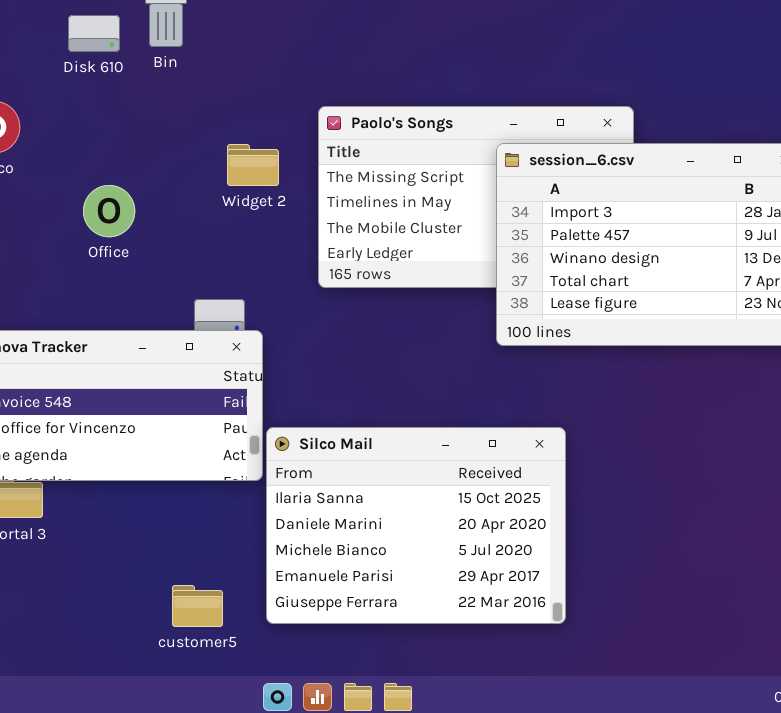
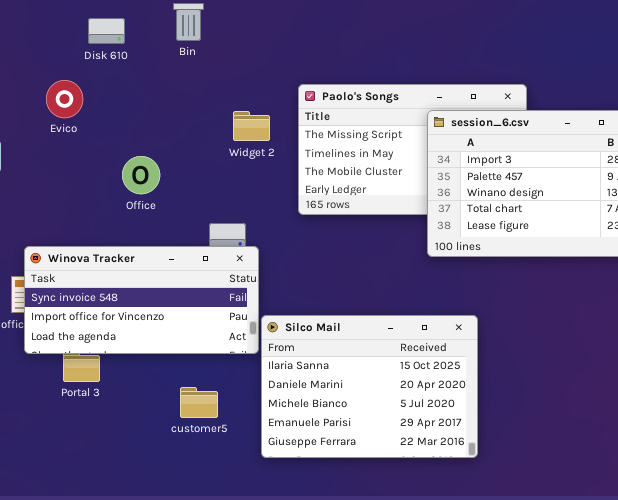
Disk 610: [68,15,120,52] -> [88,18,125,44], moved
Office: [83,185,135,237] -> [122,156,160,194], moved
customer5: [172,585,223,627] -> [180,387,218,418], moved

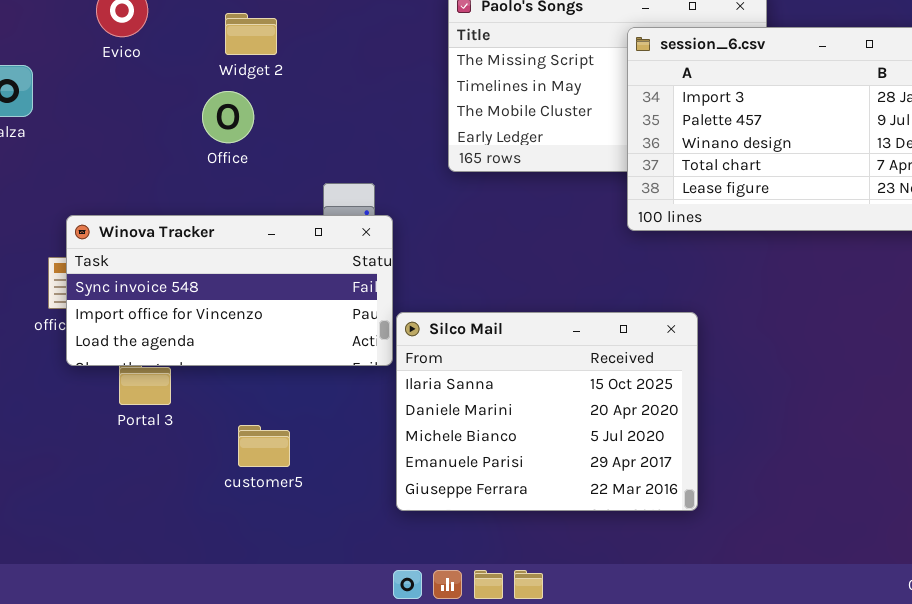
Widget 2: [233,111,270,141] -> [225,13,277,55], moved
customer5: [180,387,218,418] -> [238,425,290,467], moved

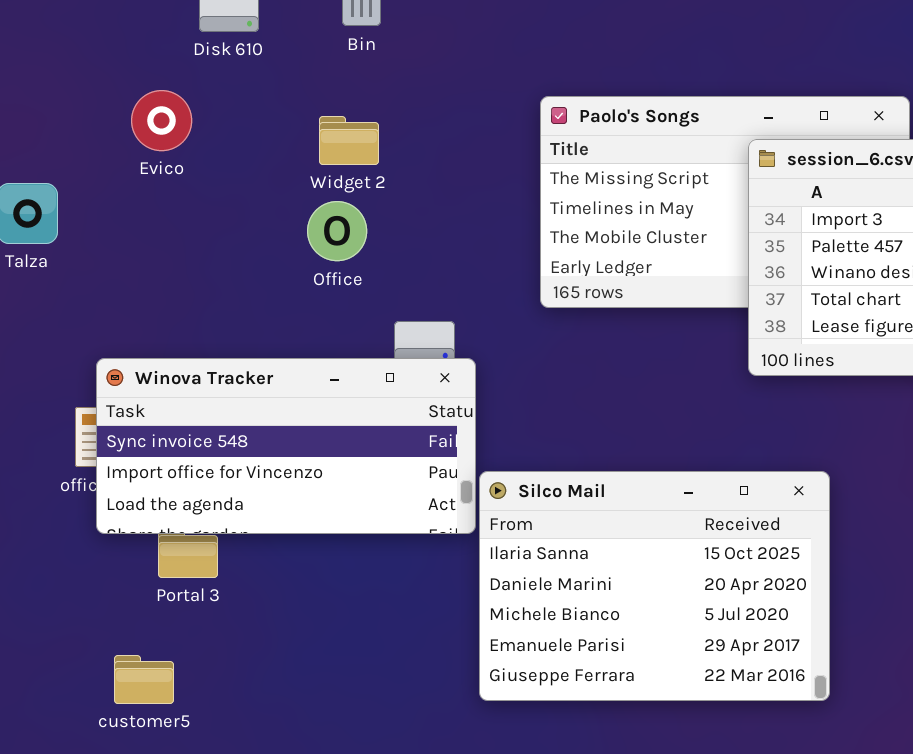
Widget 2: [225,13,277,55] -> [319,116,379,165], moved
Office: [202,91,254,143] -> [307,201,367,261], moved
customer5: [238,425,290,467] -> [114,655,174,704], moved

